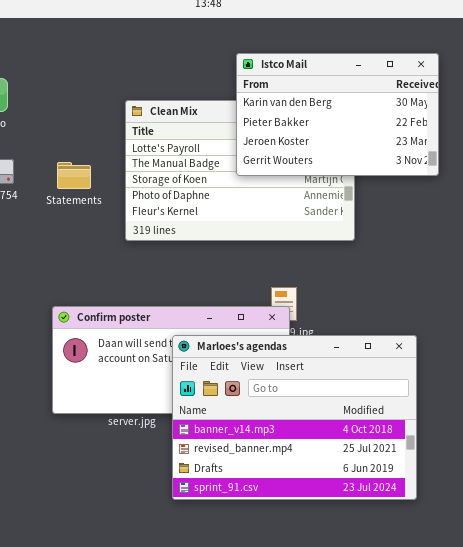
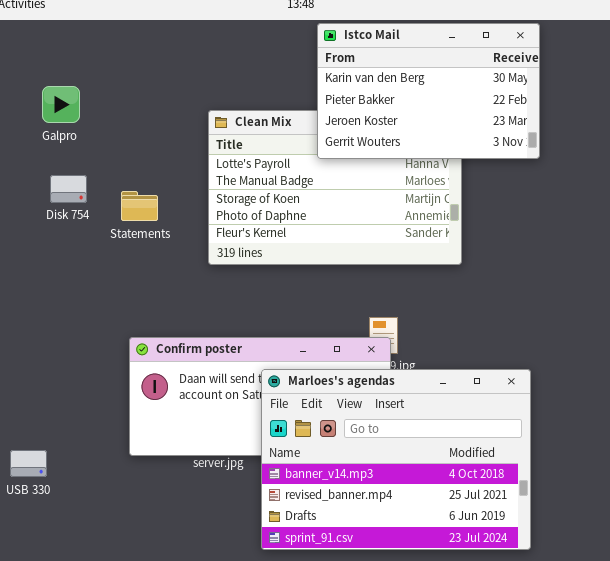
Istco Mail: [236,53,439,176] -> [317,23,540,159], moved
Statements: [57,162,91,189] -> [121,191,158,221], moved

